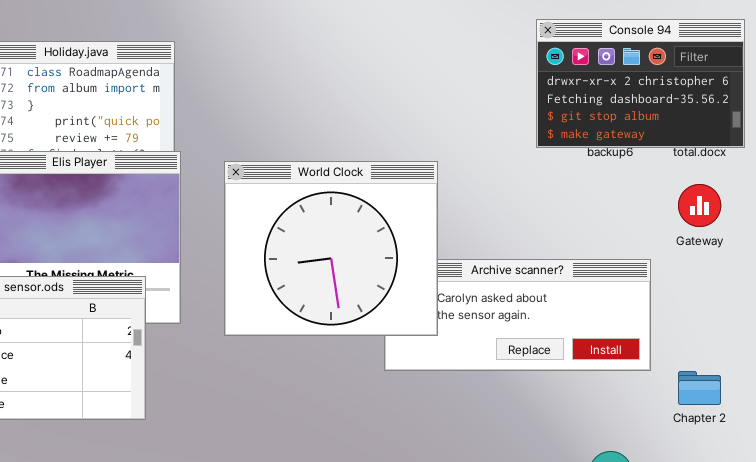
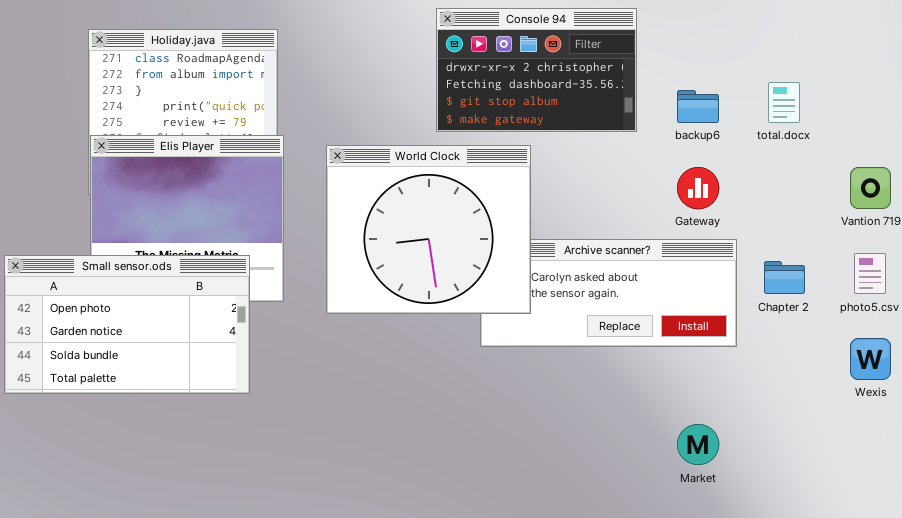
Console 94: [536,19,745,148] -> [436,8,637,132], moved
Gateway: [678,184,721,227] -> [677,167,719,209], moved
Chapter 2: [678,371,721,405] -> [764,261,805,294], moved

